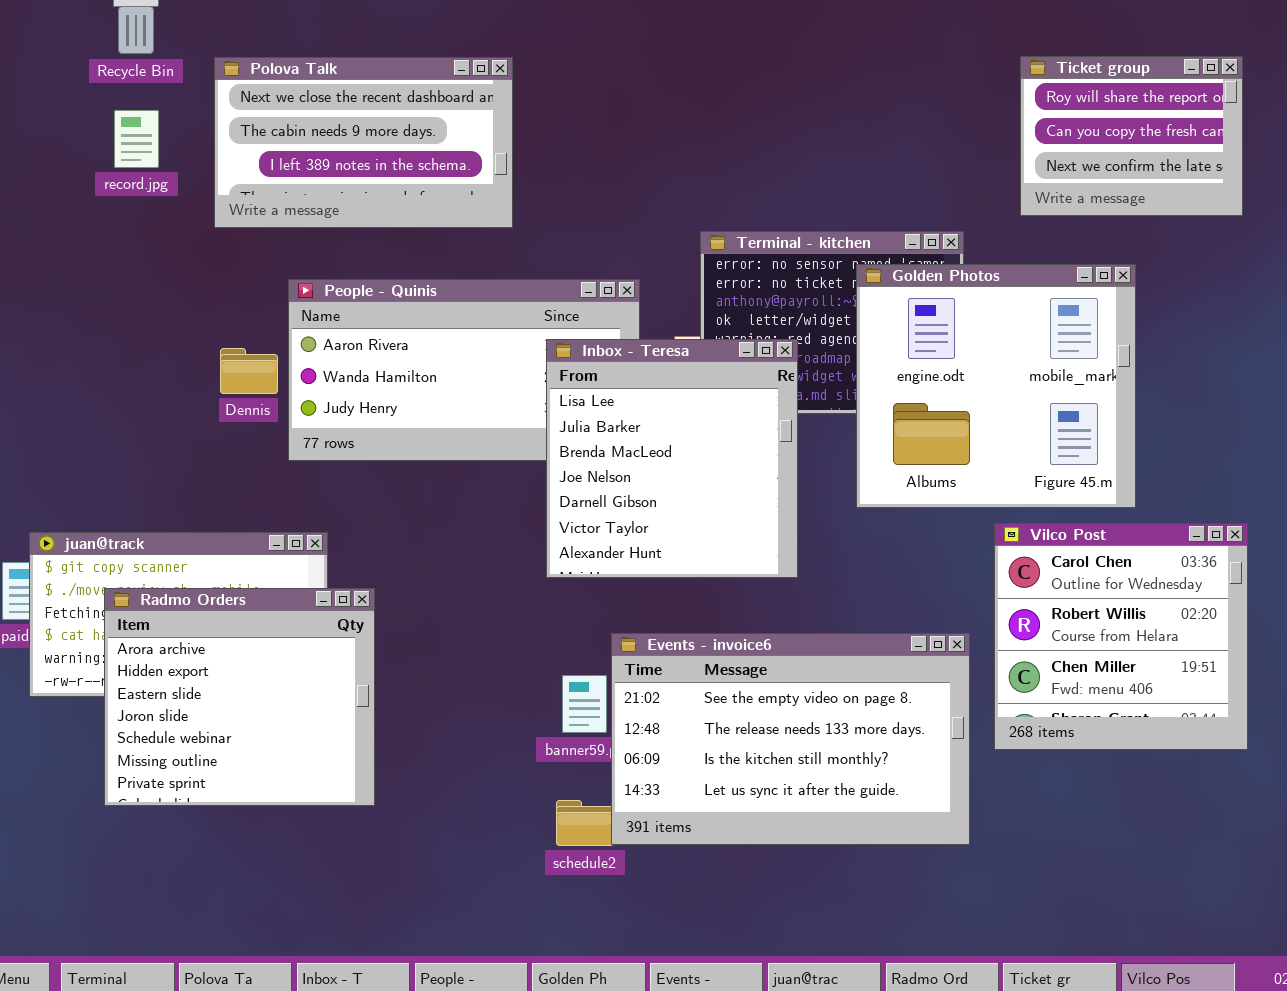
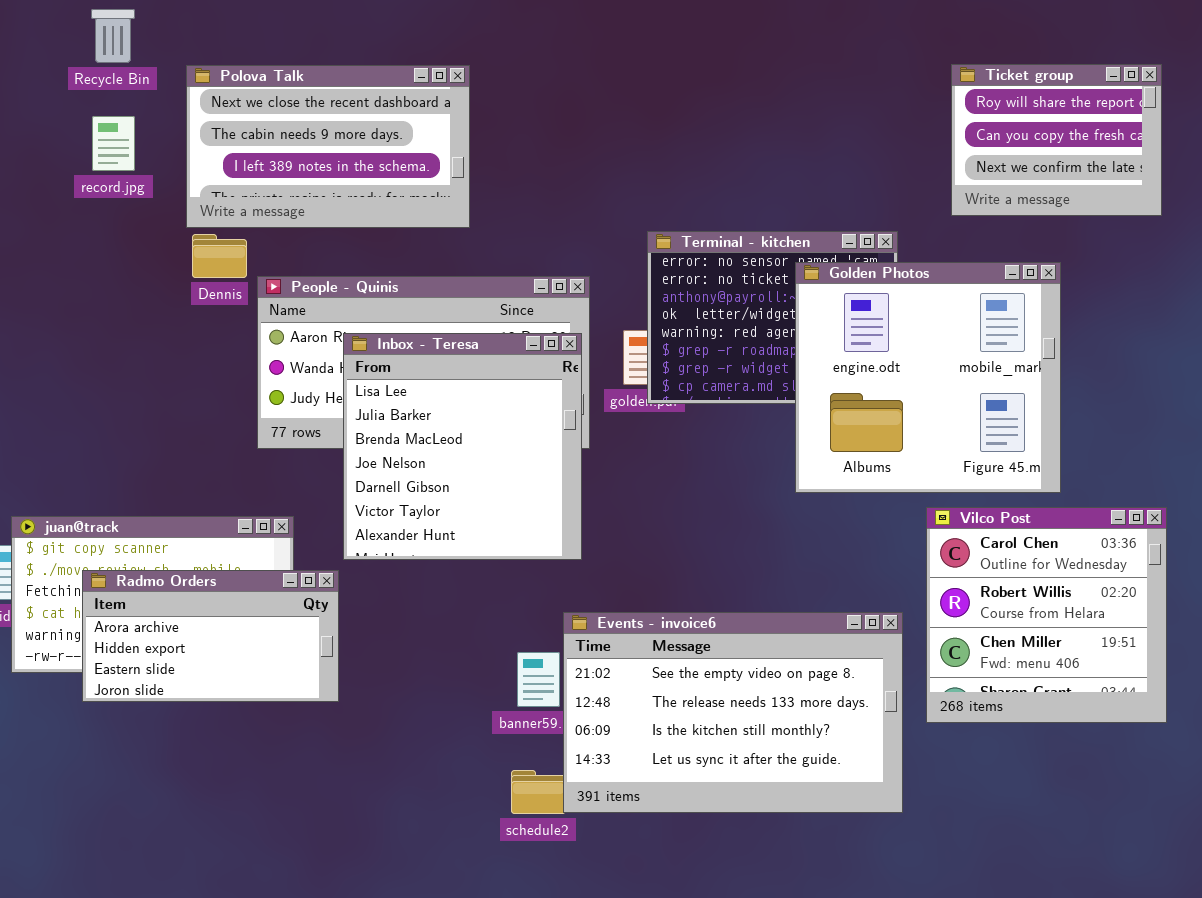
Inbox - Teresa: [546,339,798,578] -> [343,333,582,560], moved
Dennis: [220,348,278,394] -> [192,234,247,278], moved
Radmo Orders: [104,588,375,806] -> [82,570,339,702], resized

